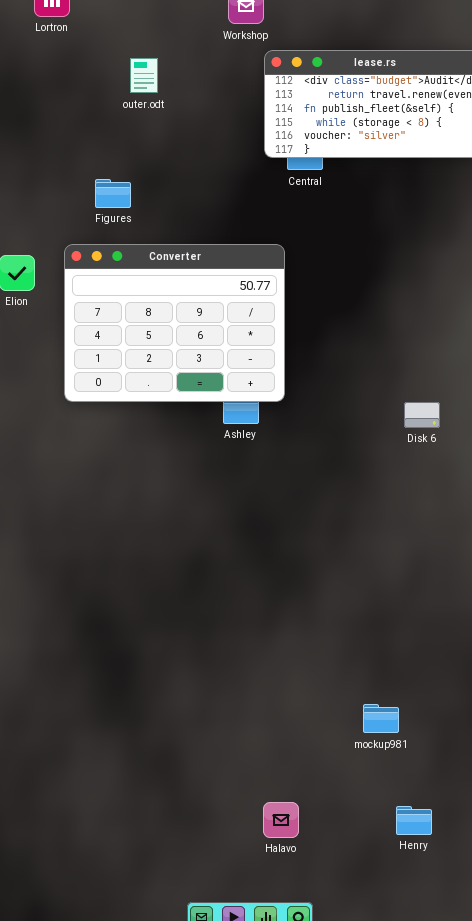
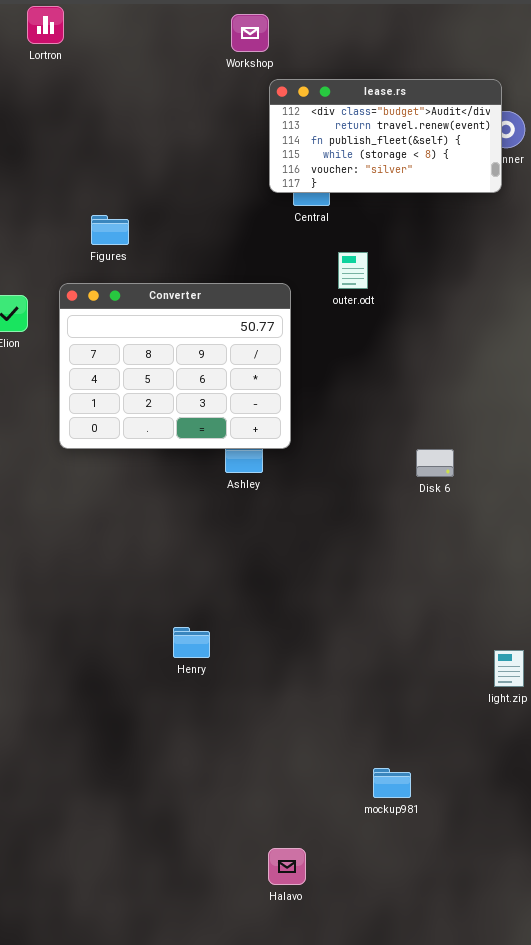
outer.odt: [130,58,158,93] -> [338,252,368,289], moved
Halavo: [263,802,299,838] -> [268,848,306,885], moved
Henry: [396,806,432,835] -> [173,627,210,658], moved

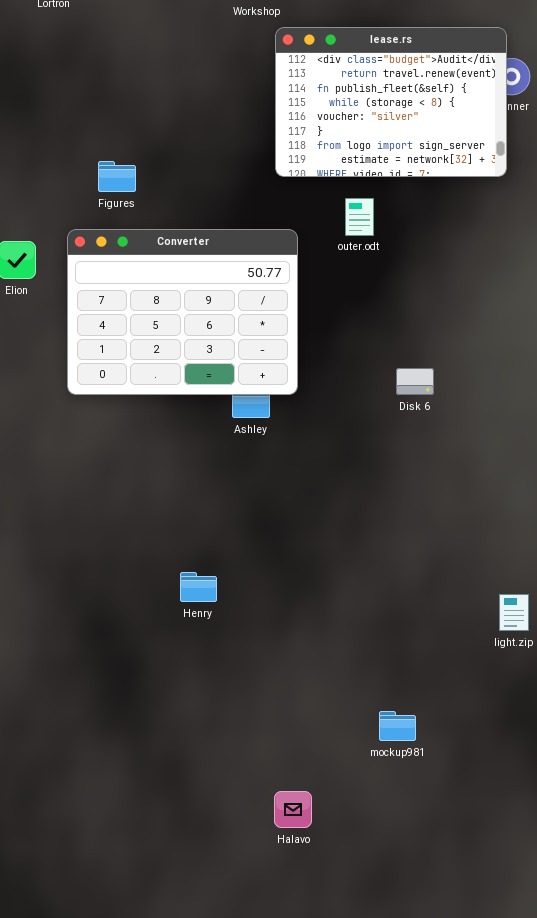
lease.rs: [269,79,502,193] -> [275,27,507,177], resized
Disk 6: [416,449,454,477] -> [396,368,434,395], moved

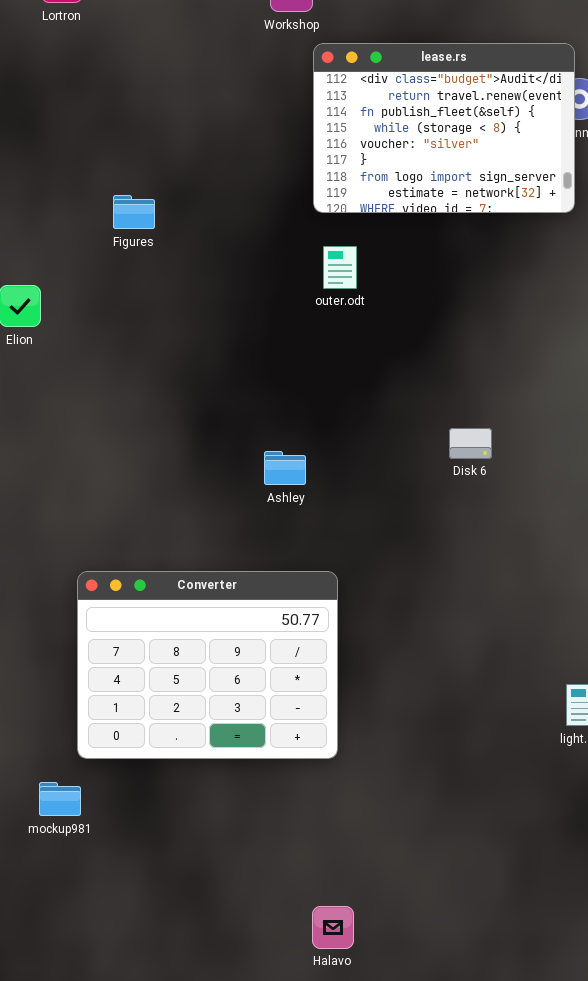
outer.odt: [345,198,374,236] -> [323,246,357,289], moved
Converter: [67,229,298,395] -> [77,571,338,759], moved
mockup981: [379,711,416,741] -> [39,782,81,816], moved

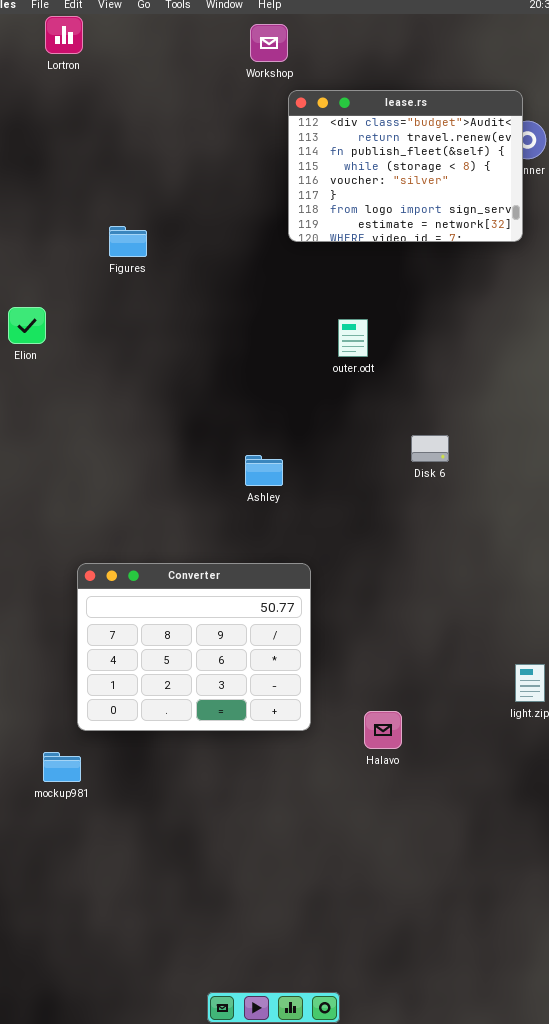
outer.odt: [323,246,357,289] -> [338,319,368,357], moved
Halavo: [312,906,354,949] -> [364,711,402,749], moved

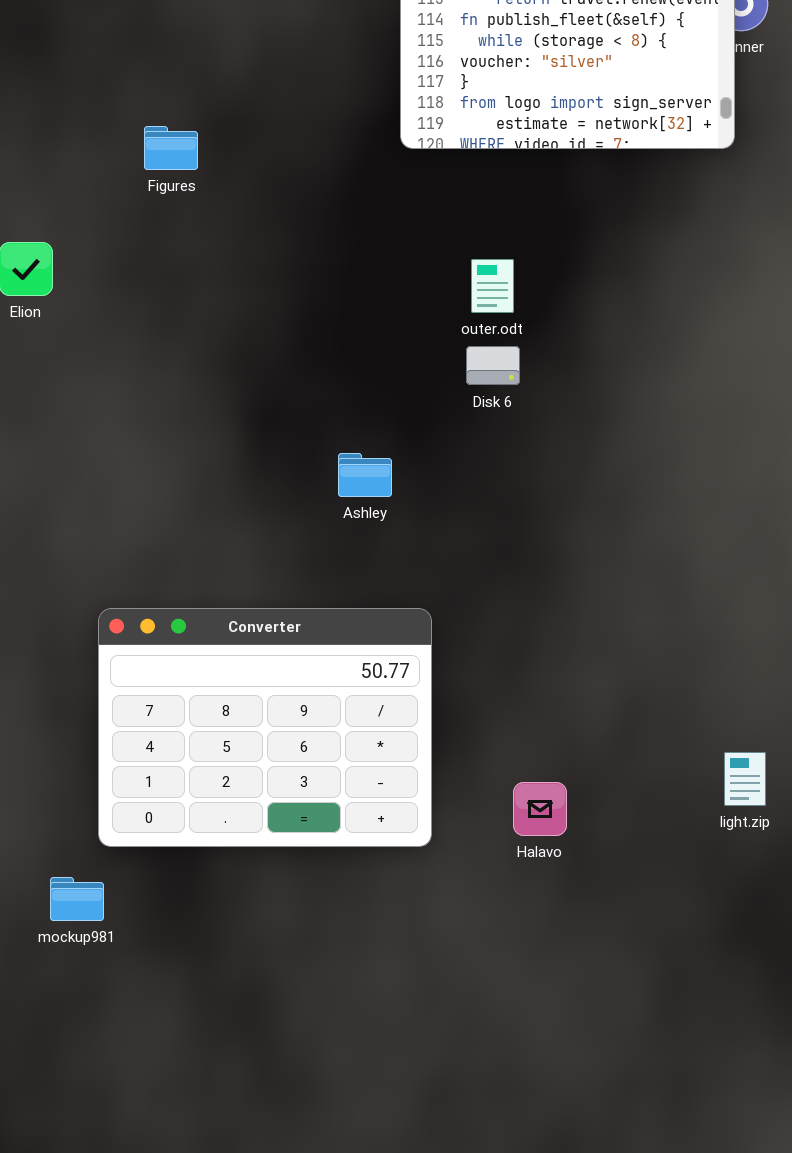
Disk 6: [411,435,449,462] -> [466,346,520,385], moved
Halavo: [364,711,402,749] -> [513,782,567,836], moved

